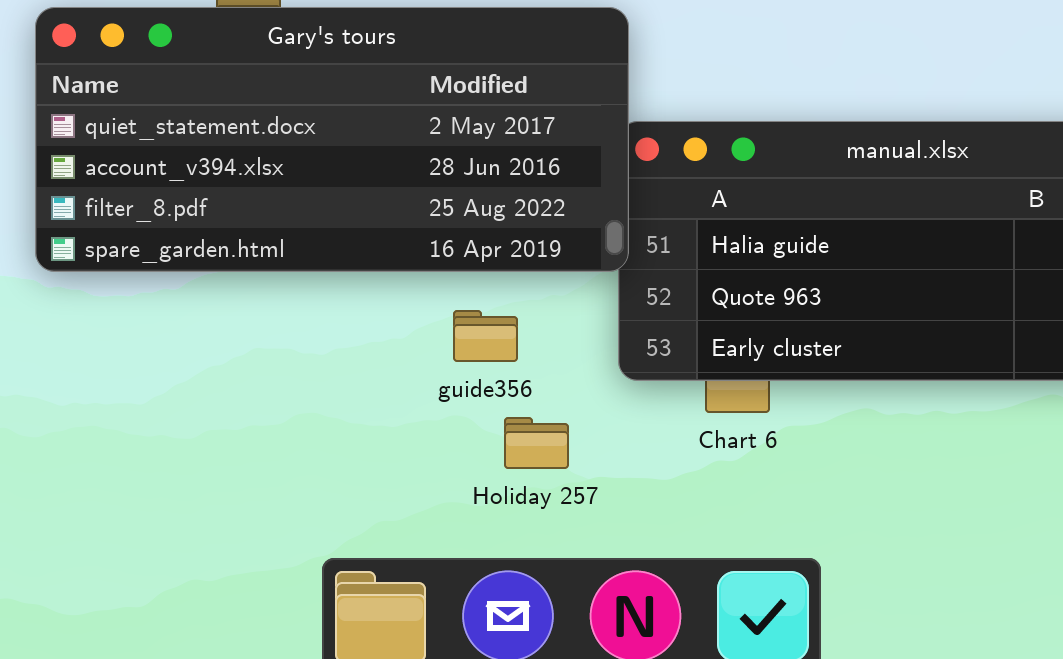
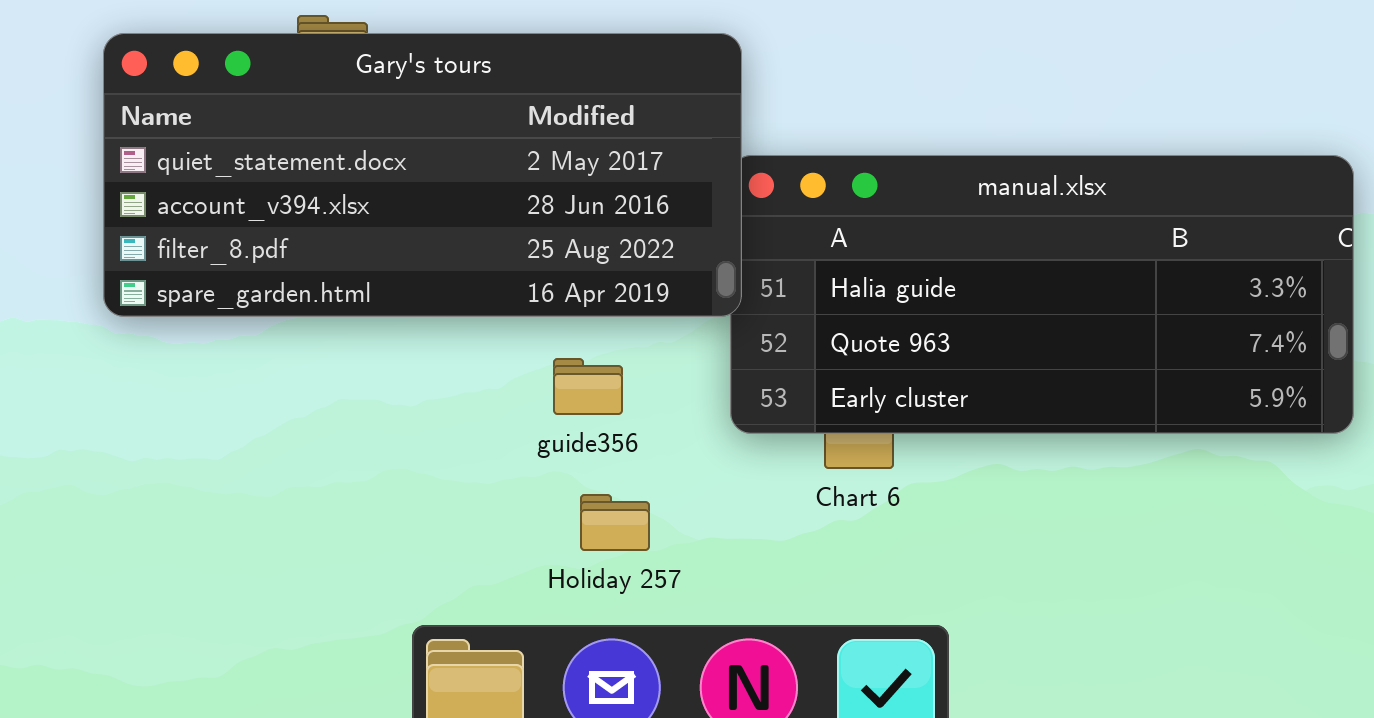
Holiday 257: [504,417,569,469] -> [580,494,650,551], moved

